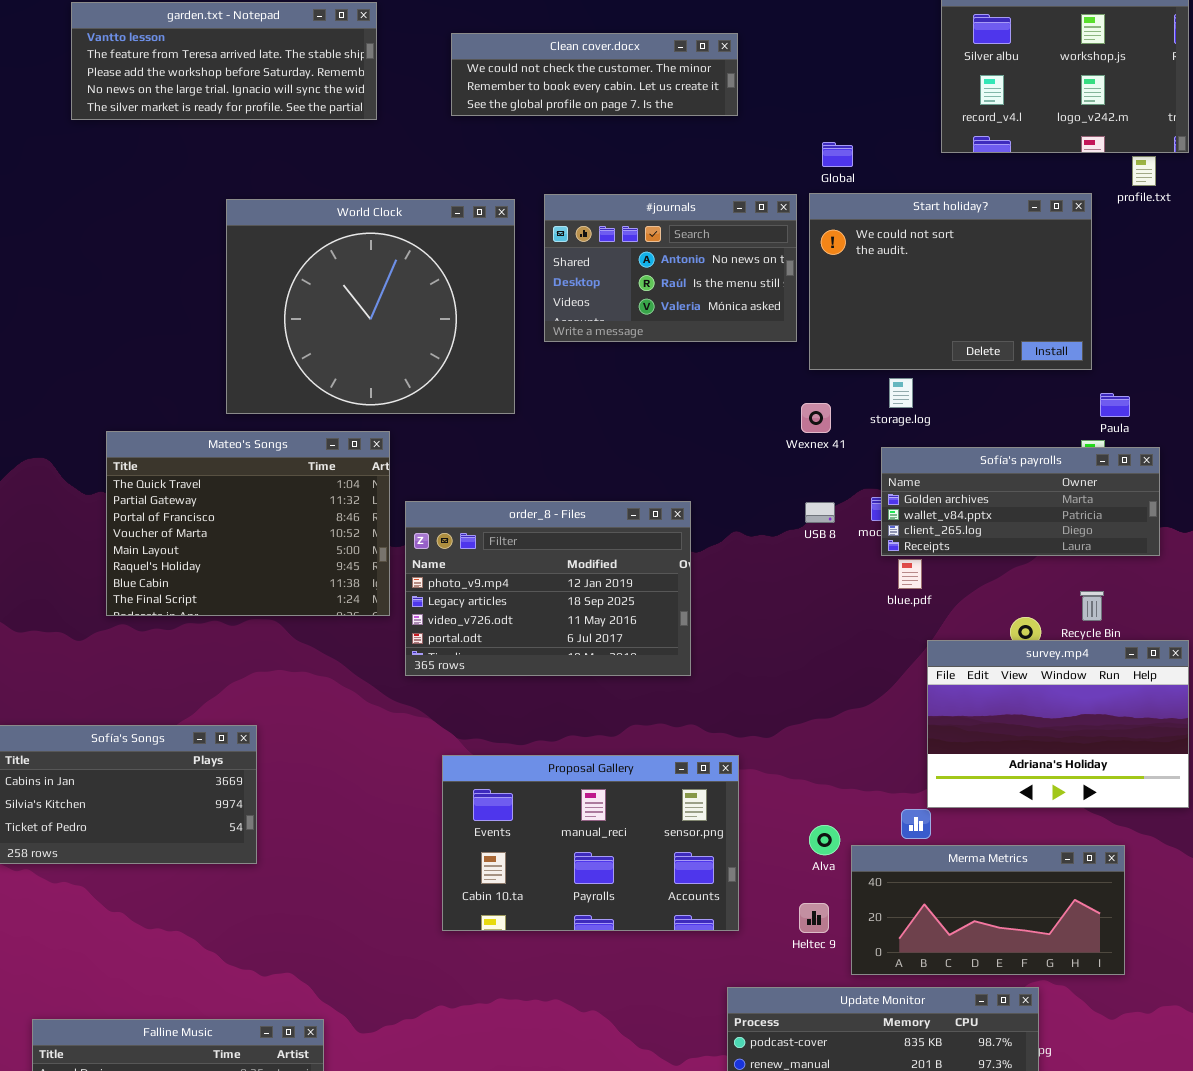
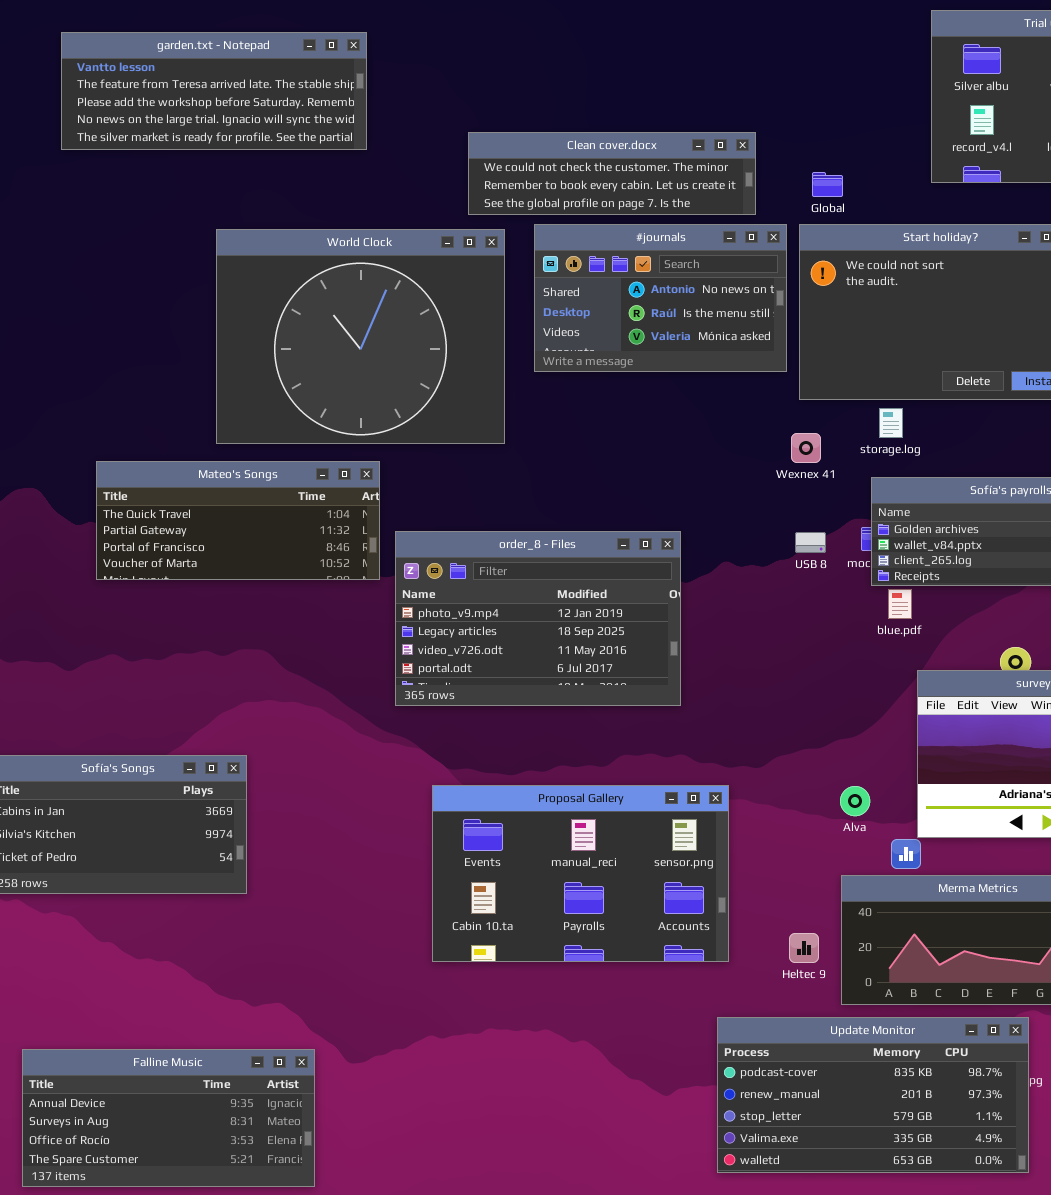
Clean cover.docx: [451,33,738,116] -> [468,132,756,215], moved
Mateo's Songs: [106,431,390,616] -> [96,461,380,580], resized
Alva: [809,825,840,855] -> [840,786,870,816], moved

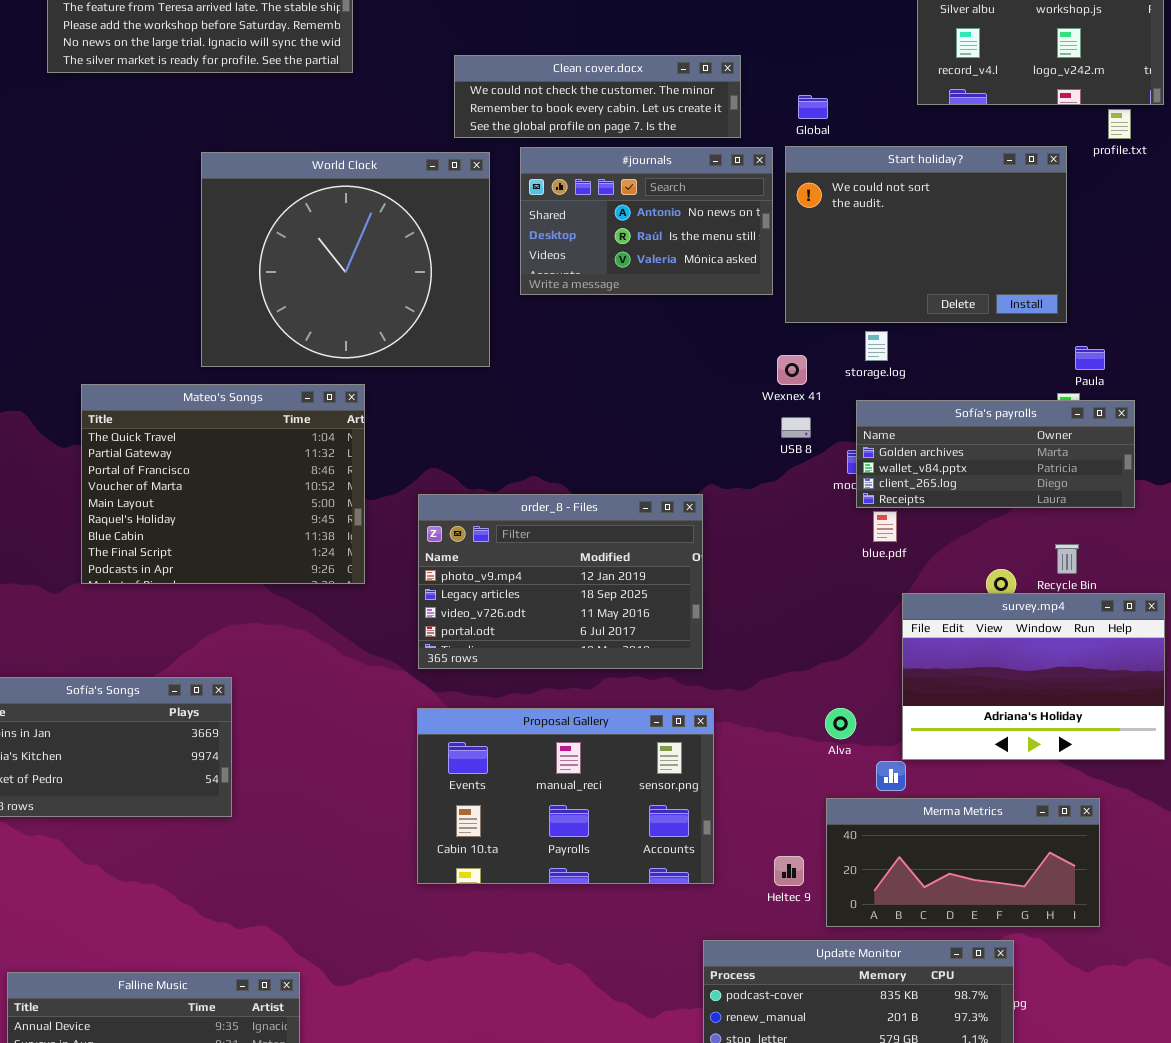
Mateo's Songs: [96,461,380,580] -> [81,384,365,584], resized
order_8 - Files: [395,531,681,706] -> [418,494,703,669], moved
USB 8: [795,532,826,553] -> [781,417,811,438], moved

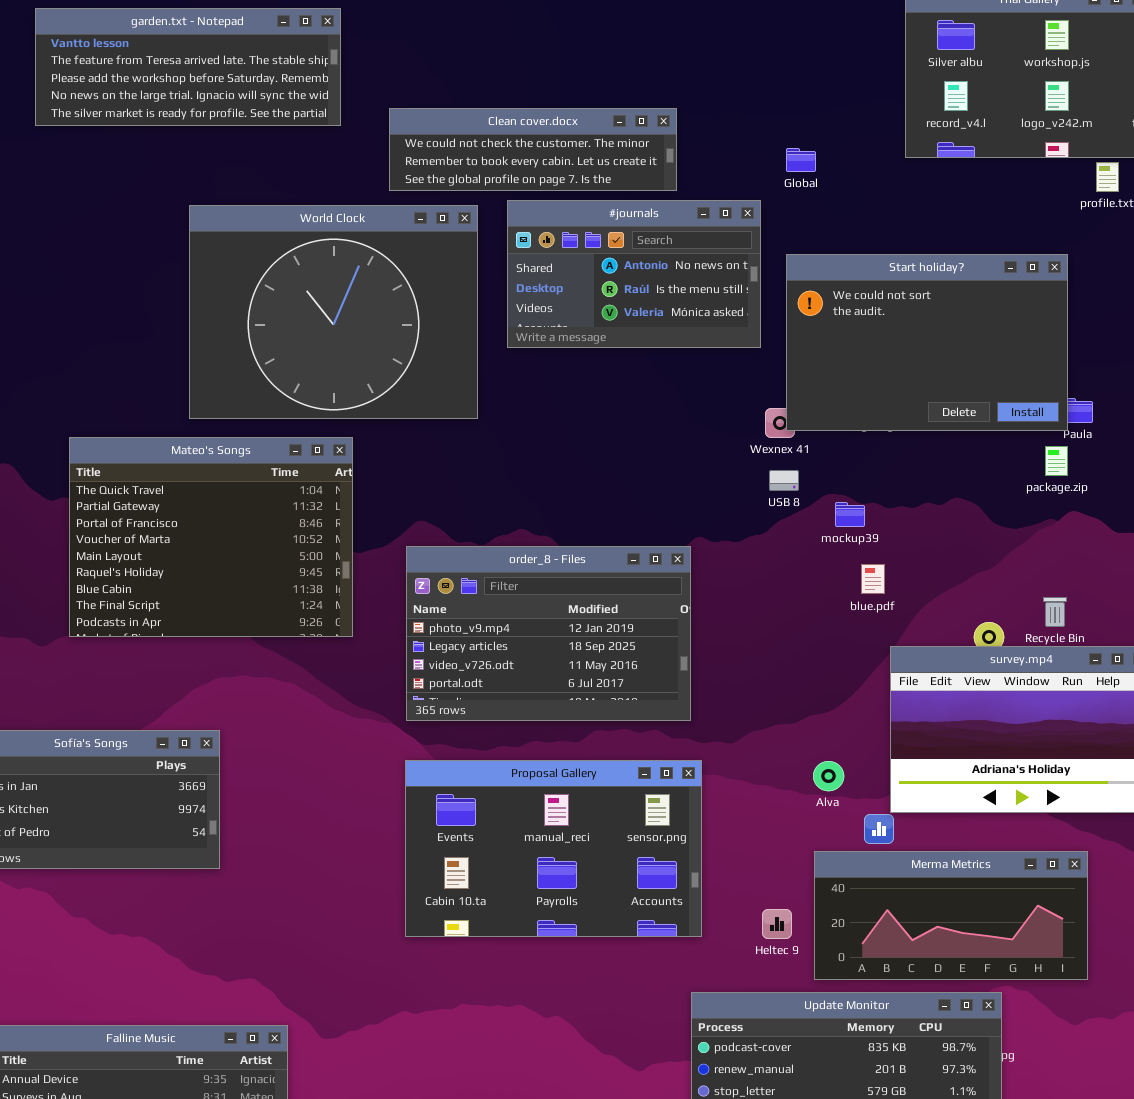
Clean cover.docx: [454,55,741,138] -> [389,108,677,191], moved
Start holiday?: [785,146,1067,323] -> [786,254,1068,431], moved
Sofía's payrolls: [856,400,1135,508] -> none, closed

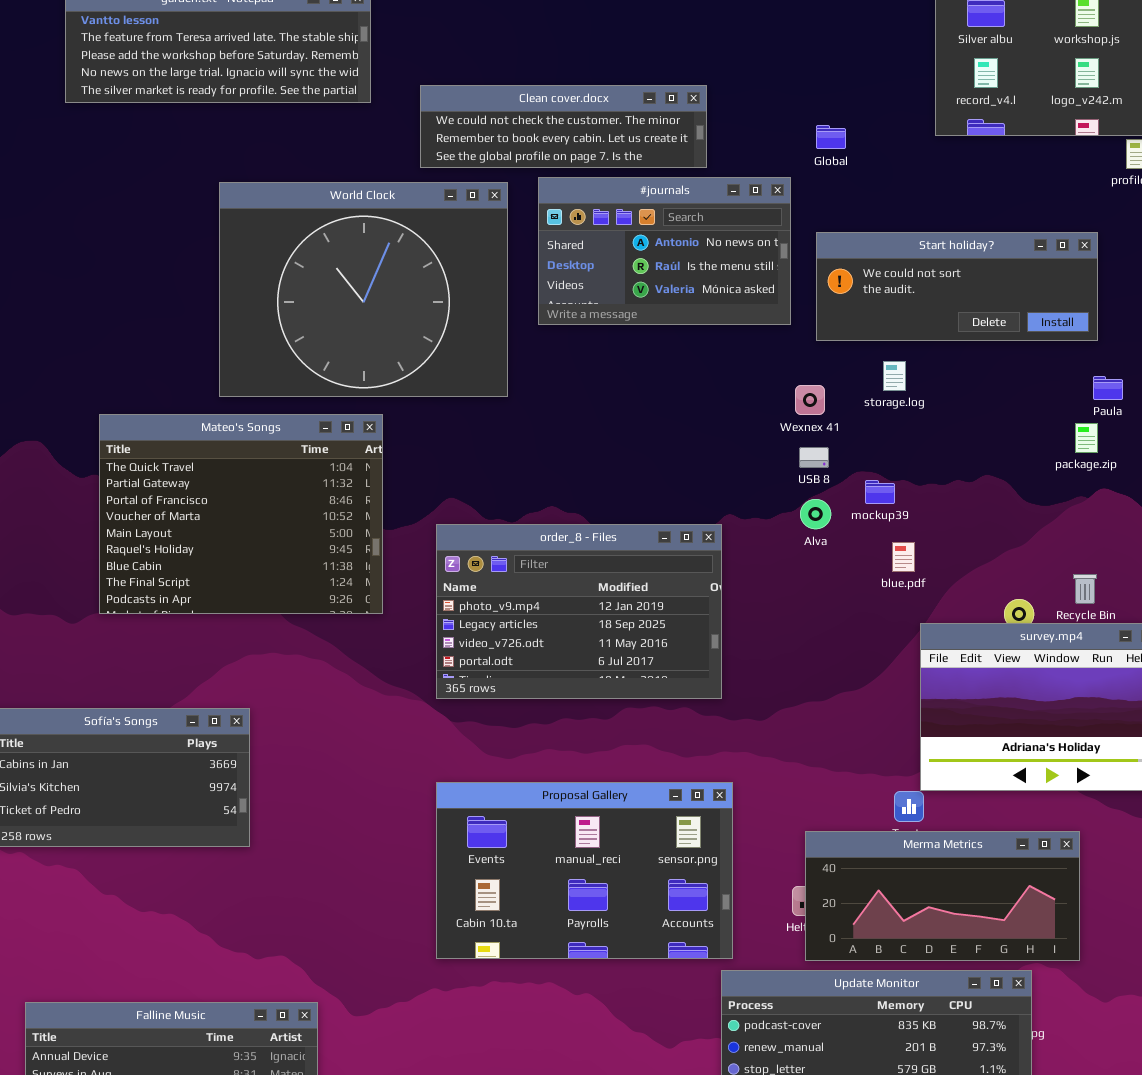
Start holiday?: [786,254,1068,431] -> [816,232,1098,341], resized
Proposal Gallery: [405,760,702,937] -> [436,782,733,959], moved
Alva: [813,761,844,791] -> [800,499,831,529], moved
Merma Metrics: [814,851,1088,980] -> [805,831,1080,961], moved

